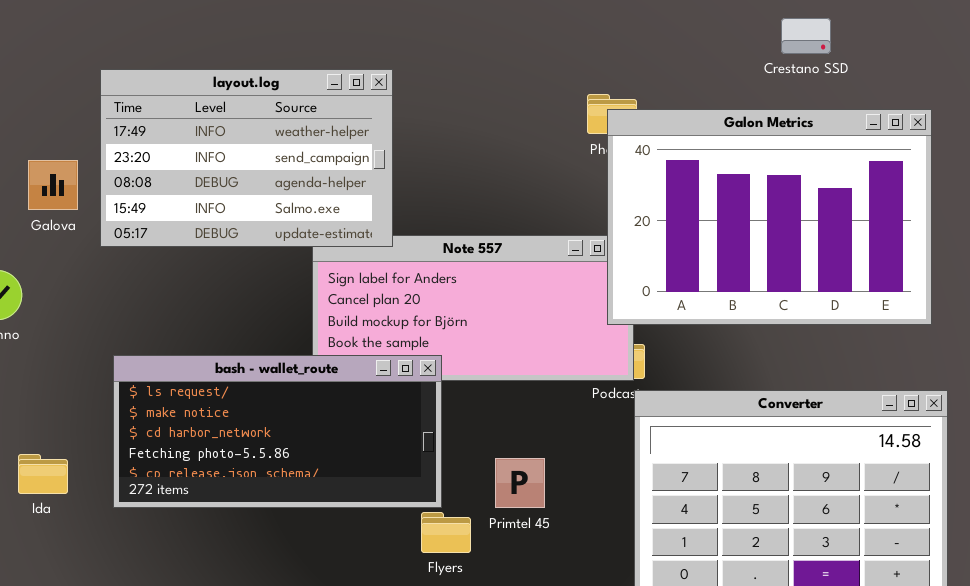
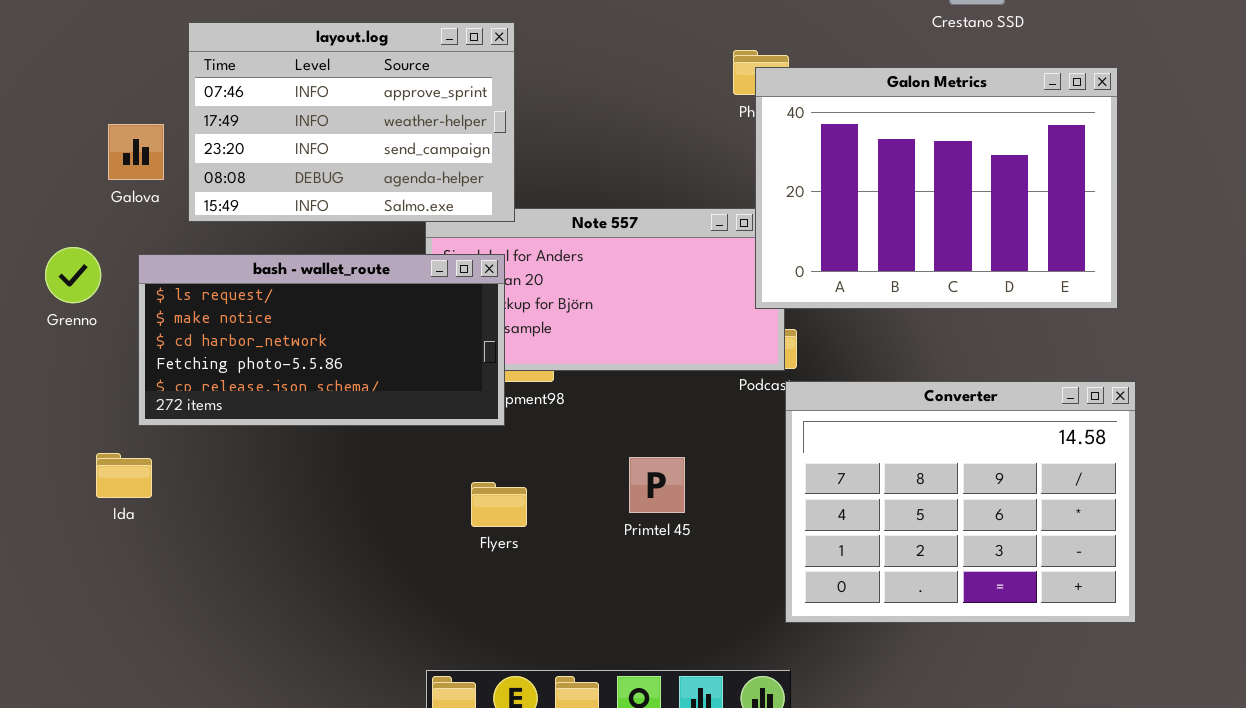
layout.log: [100,69,393,247] -> [188,22,515,222], scrolled up 1 row
bash - wallet_route: [113,355,442,508] -> [138,254,505,426], moved
Flyers: [421,512,471,553] -> [471,482,527,527], moved

